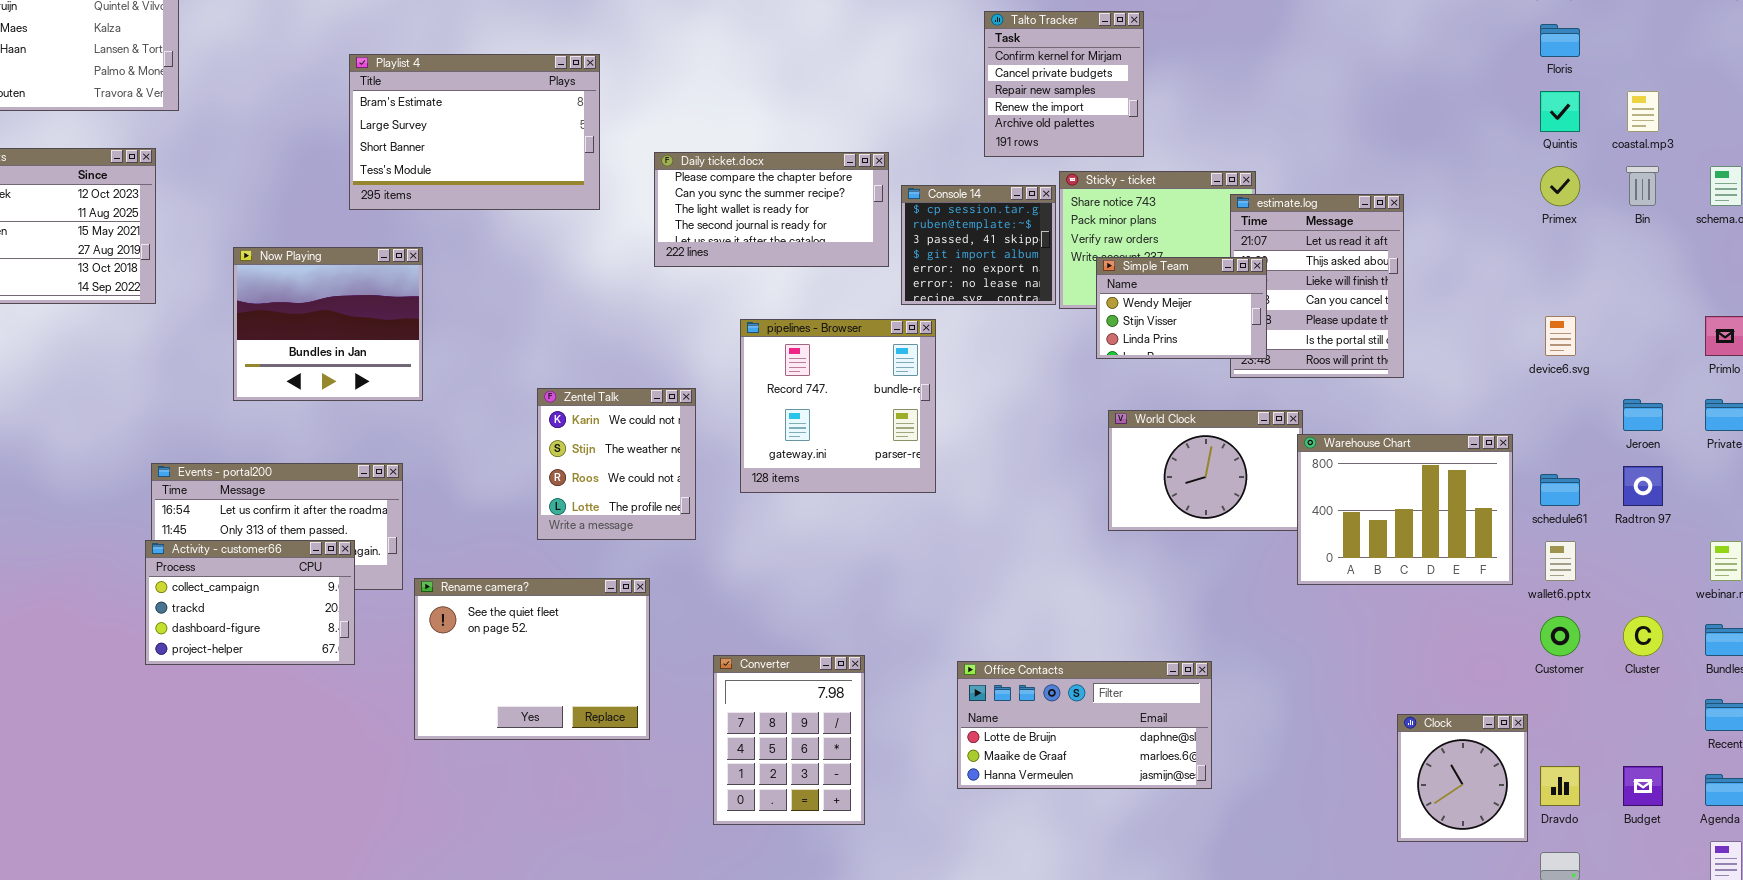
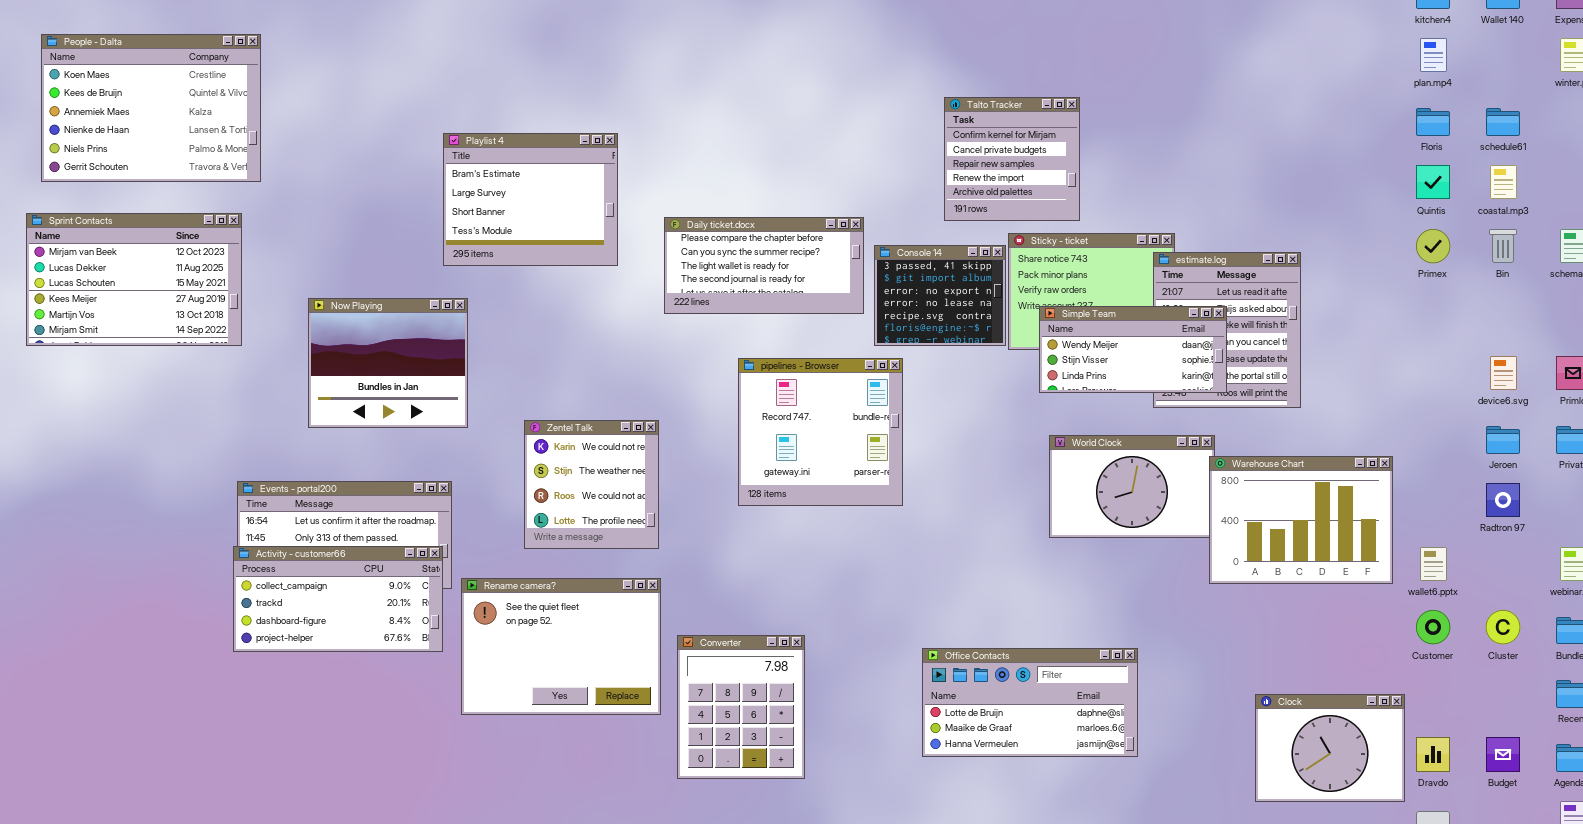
Playlist 4: [349,54,600,210] -> [443,133,618,266], resized
Console 14: [901,185,1056,305] -> [874,245,1006,346], scrolled down 2 rows
Simple Team: [1096,257,1267,359] -> [1039,306,1227,393], resized
device6.svg: [1545,316,1576,356] -> [1490,356,1517,390], moved
Zentel Talk: [537,388,696,540] -> [524,420,659,549], moved
schedule61: [1540,474,1580,506] -> [1486,108,1520,136], moved
Activity - customer66: [145,540,355,665] -> [233,546,443,652], resized
Converter: [713,655,865,825] -> [677,635,805,779], moved
Clock: [1397,714,1528,842] -> [1255,694,1405,802], resized

